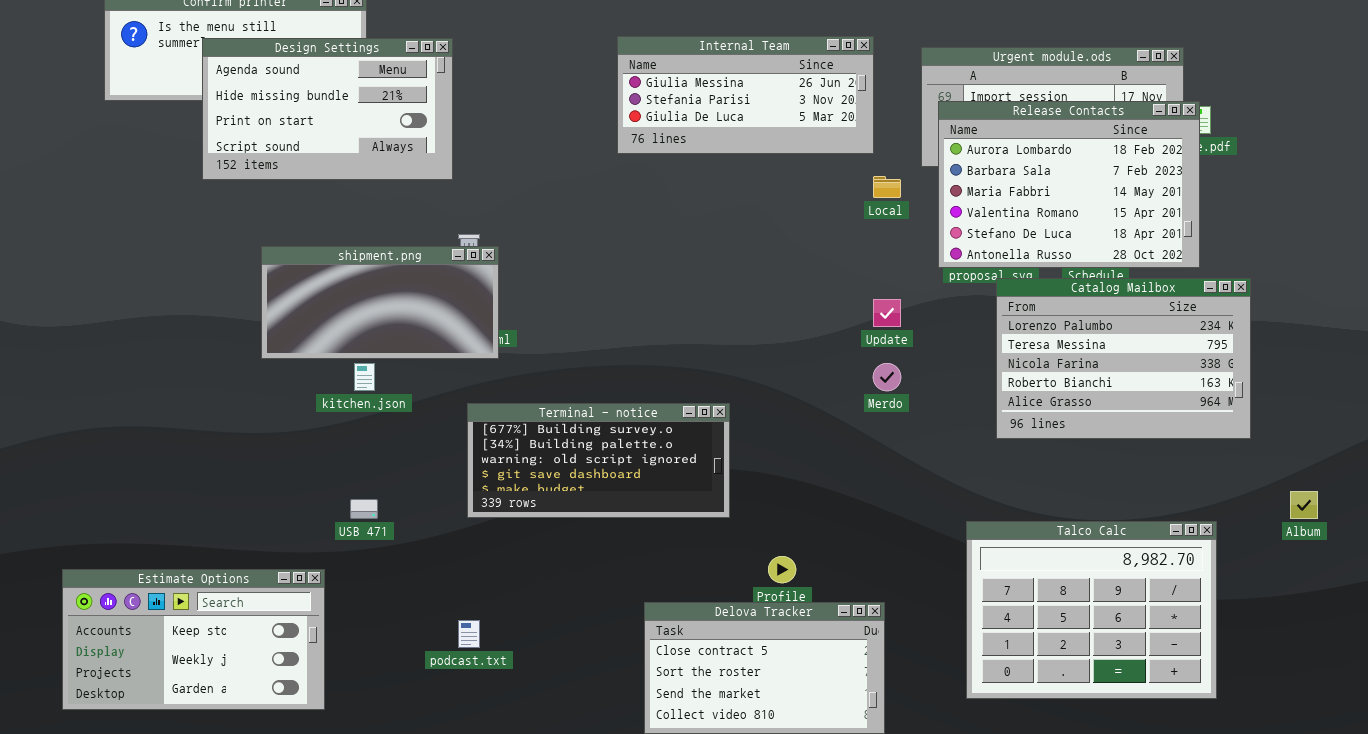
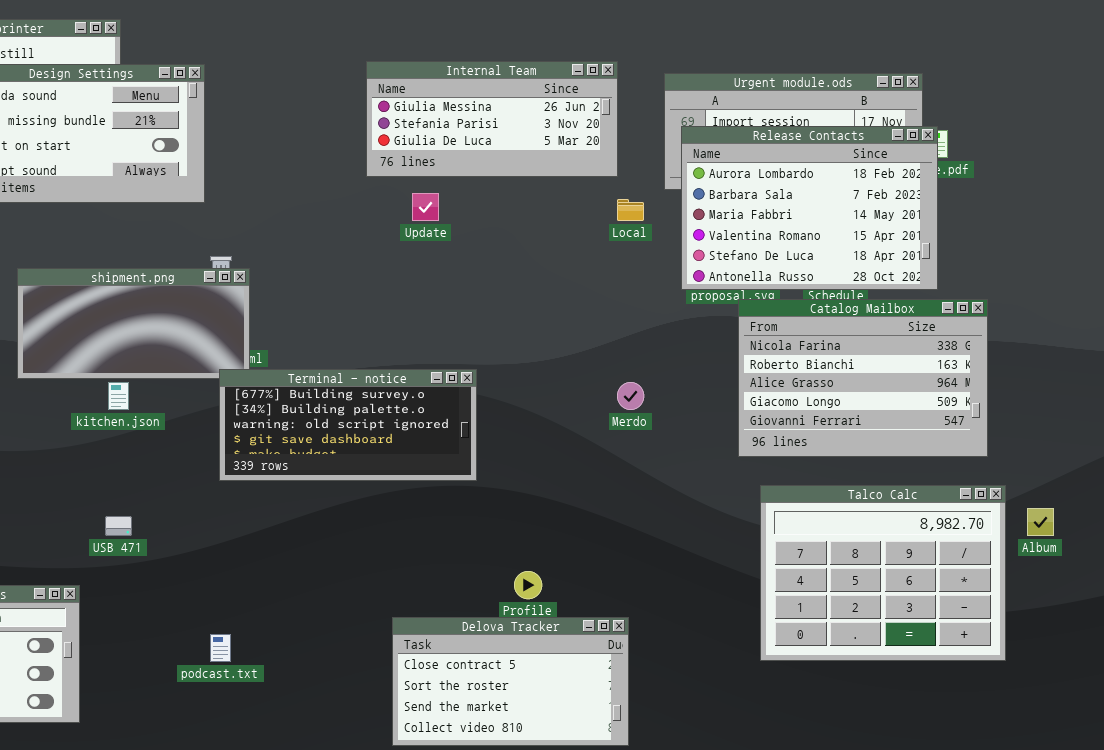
Catalog Mailbox: [996,278,1251,439] -> [738,299,988,457], scrolled down 2 rows
Update: [873,299,901,327] -> [412,193,439,221], moved
Terminal - notice: [467,403,730,518] -> [219,369,477,481], moved
Talco Calc: [966,521,1217,699] -> [760,485,1006,661], moved

